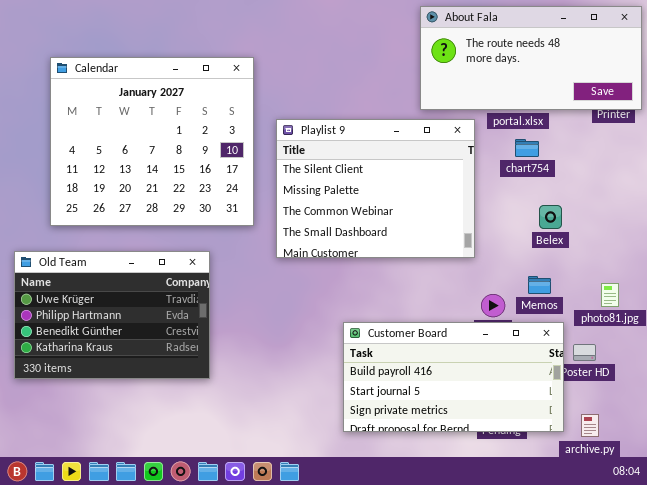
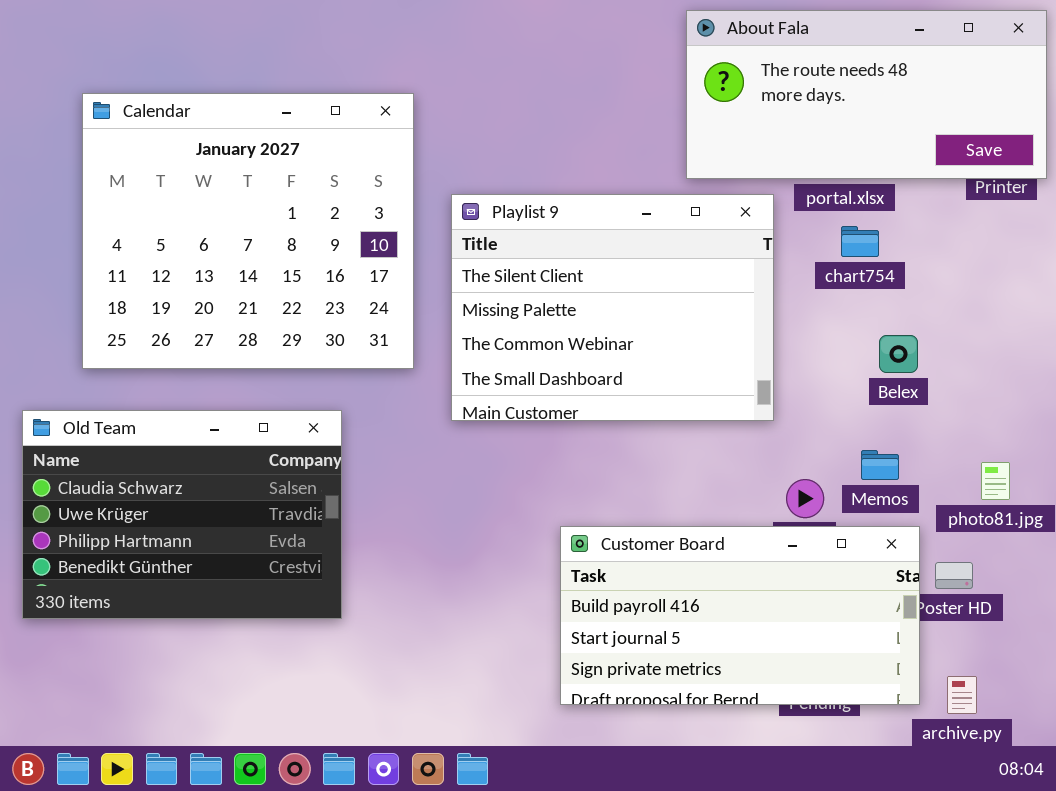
Old Team: [14,251,210,379] -> [22,410,342,619], scrolled up 1 row

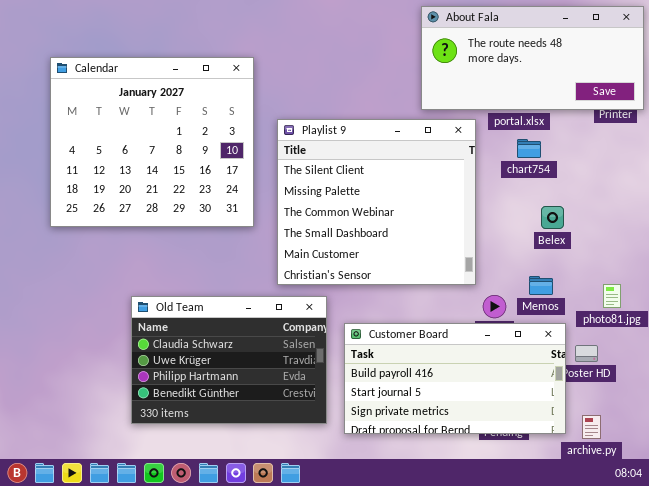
Playlist 9: [451,194,774,421] -> [277,119,476,285], resized
Old Team: [22,410,342,619] -> [131,296,327,424], moved

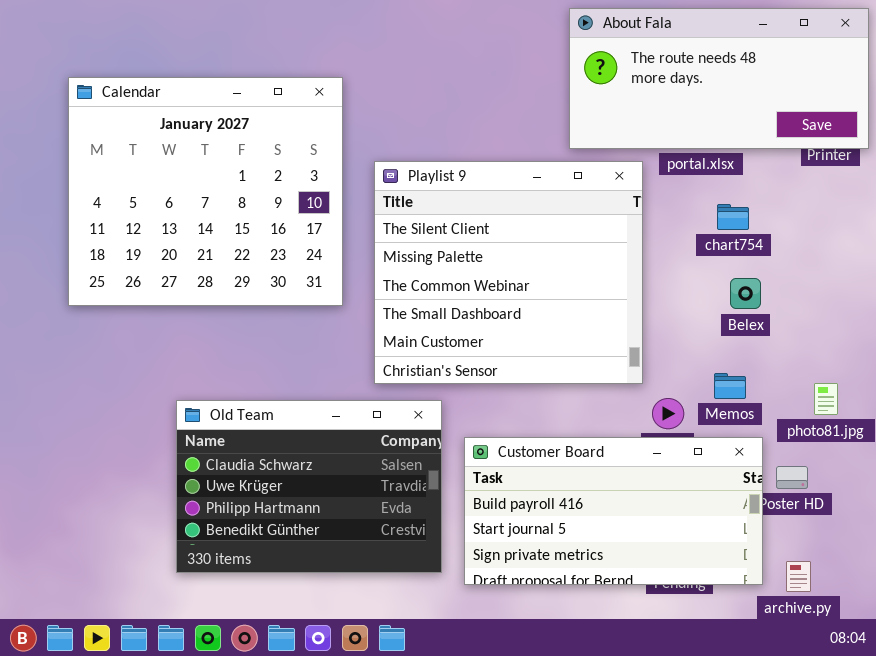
chart754: [517,139,541,158] -> [717,204,749,230], moved

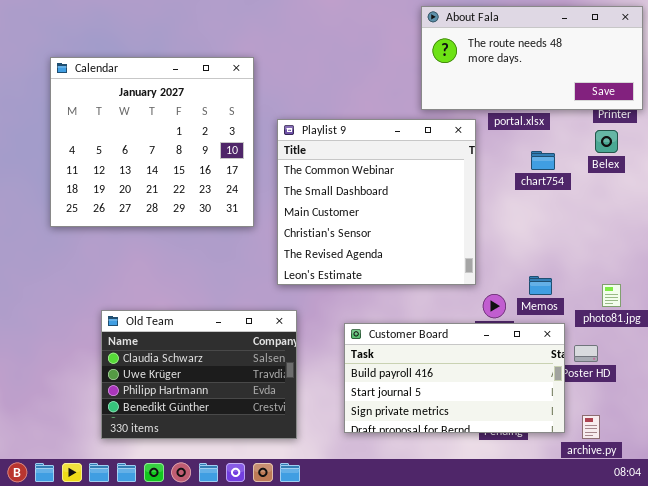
Playlist 9: [374,161,643,384] -> [277,119,476,285], scrolled down 2 rows
Belex: [730,278,761,309] -> [595,130,618,153], moved
Old Team: [176,400,442,573] -> [101,310,297,439], moved

